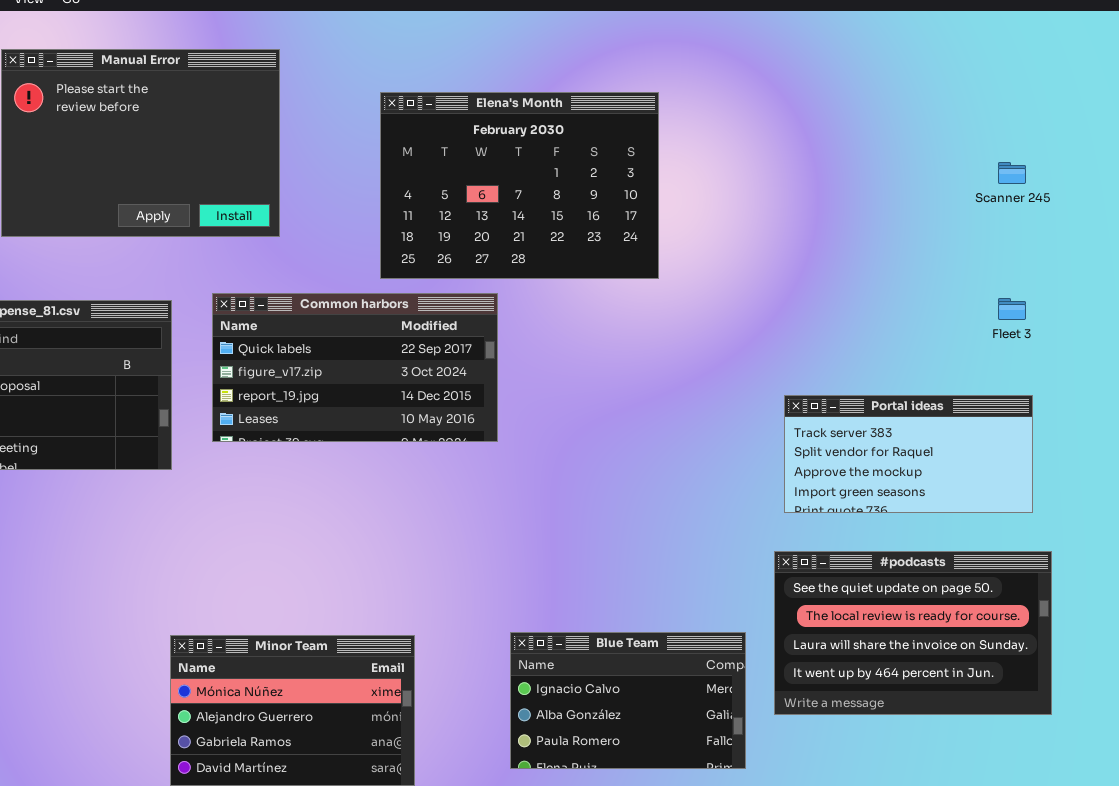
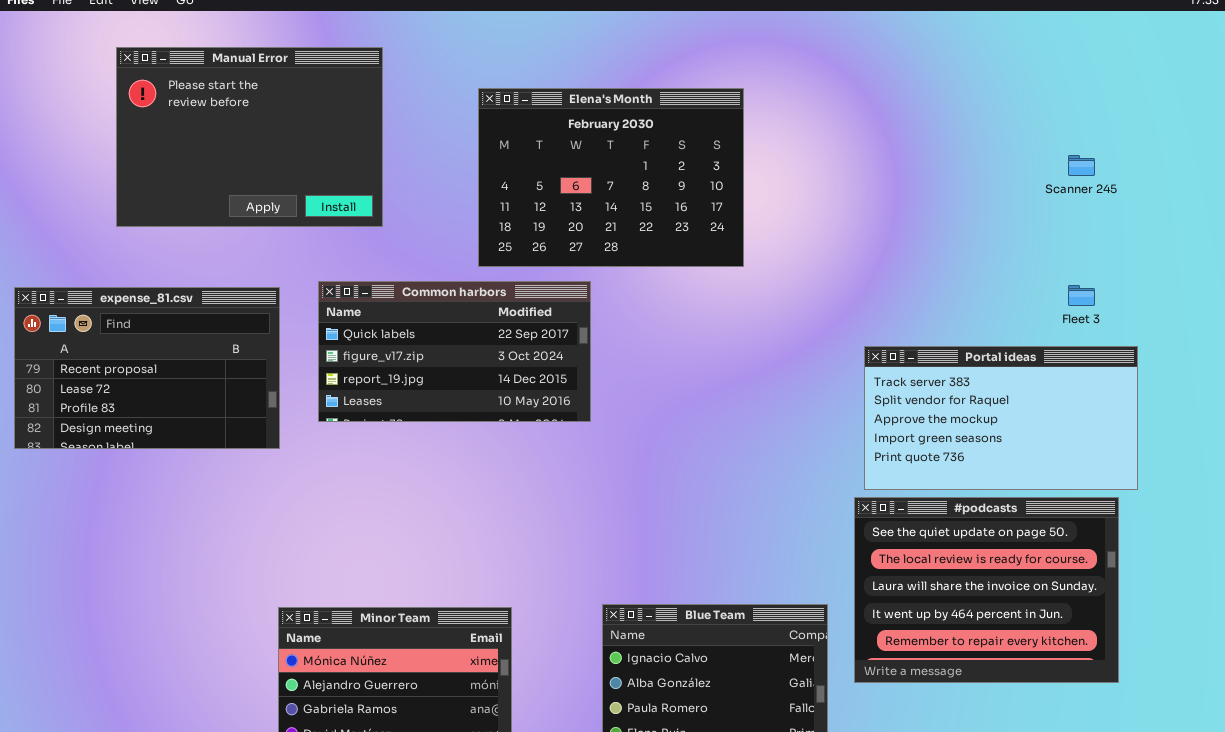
Portal ideas: [784,395,1033,513] -> [864,346,1138,490], resized
#podcasts: [774,551,1052,715] -> [854,497,1119,683], resized

